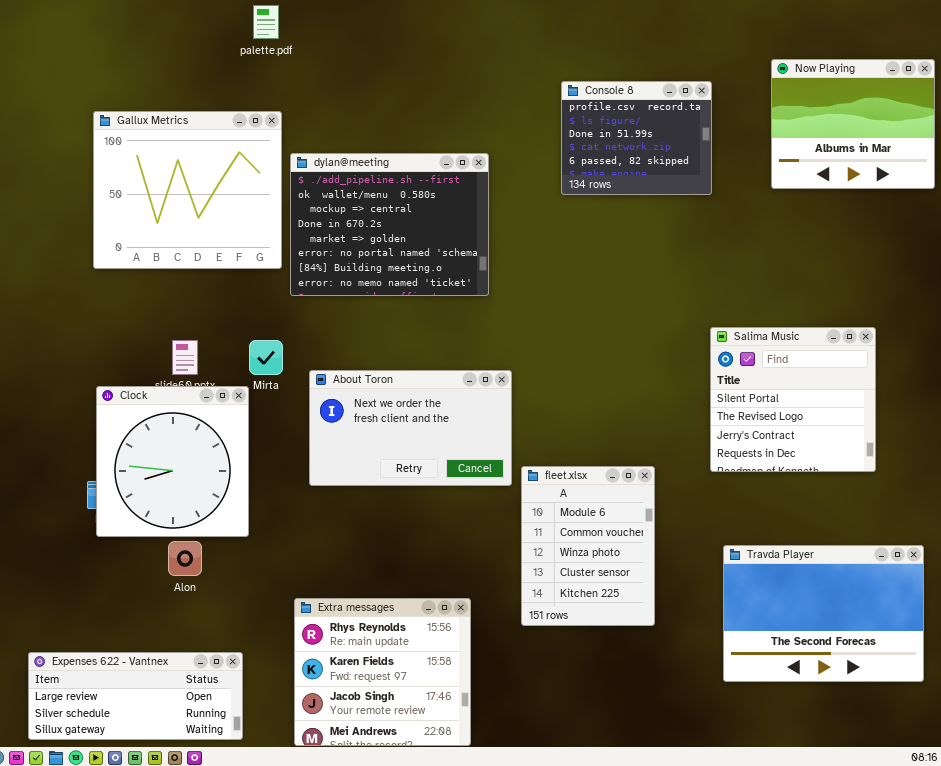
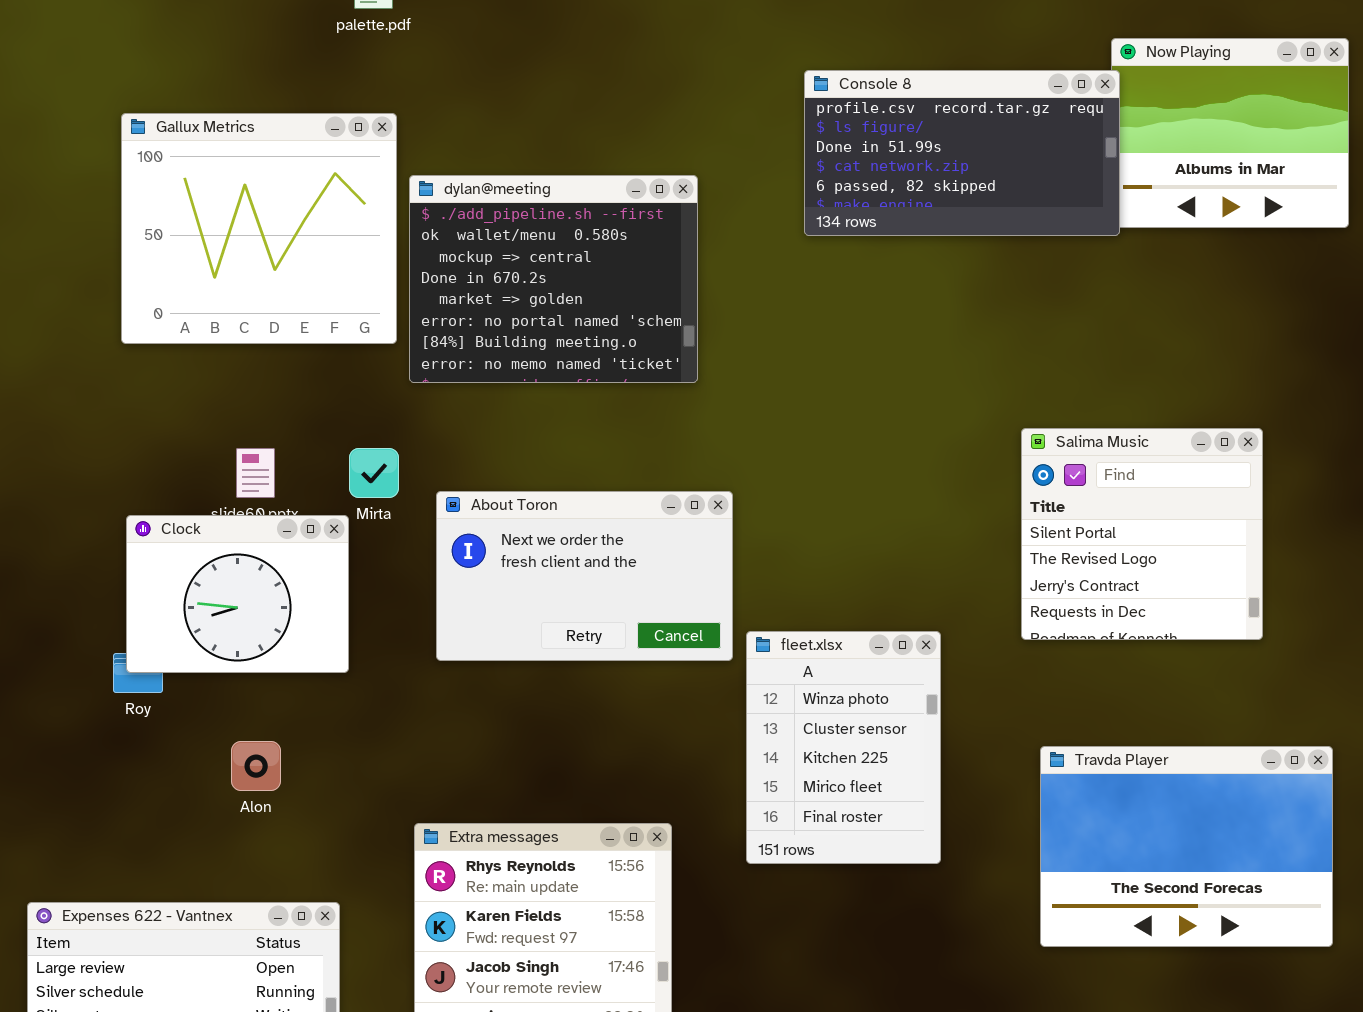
Console 8: [561,81,712,195] -> [804,70,1120,236], resized
Clock: [96,386,249,537] -> [126,515,349,673], resized
fleet.xlsx: [521,466,655,626] -> [746,631,941,864], scrolled down 2 rows

